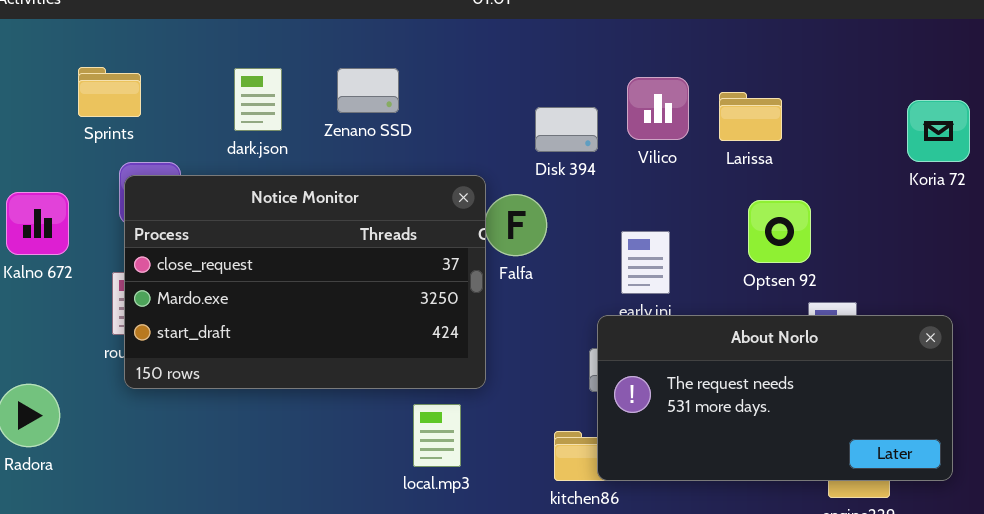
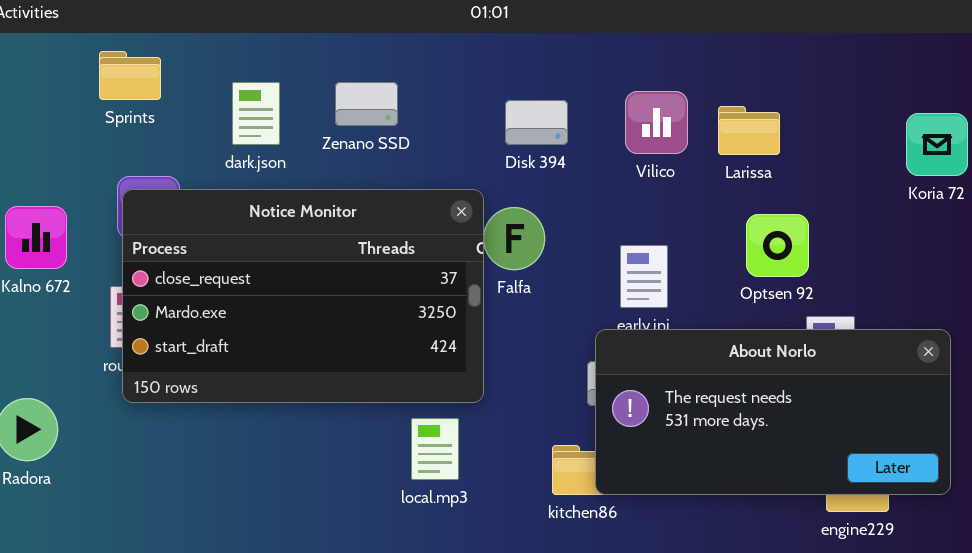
Sprints: [78,67,141,117] -> [99,51,161,100], moved
Disk 394: [535,107,598,152] -> [505,100,568,145], moved

